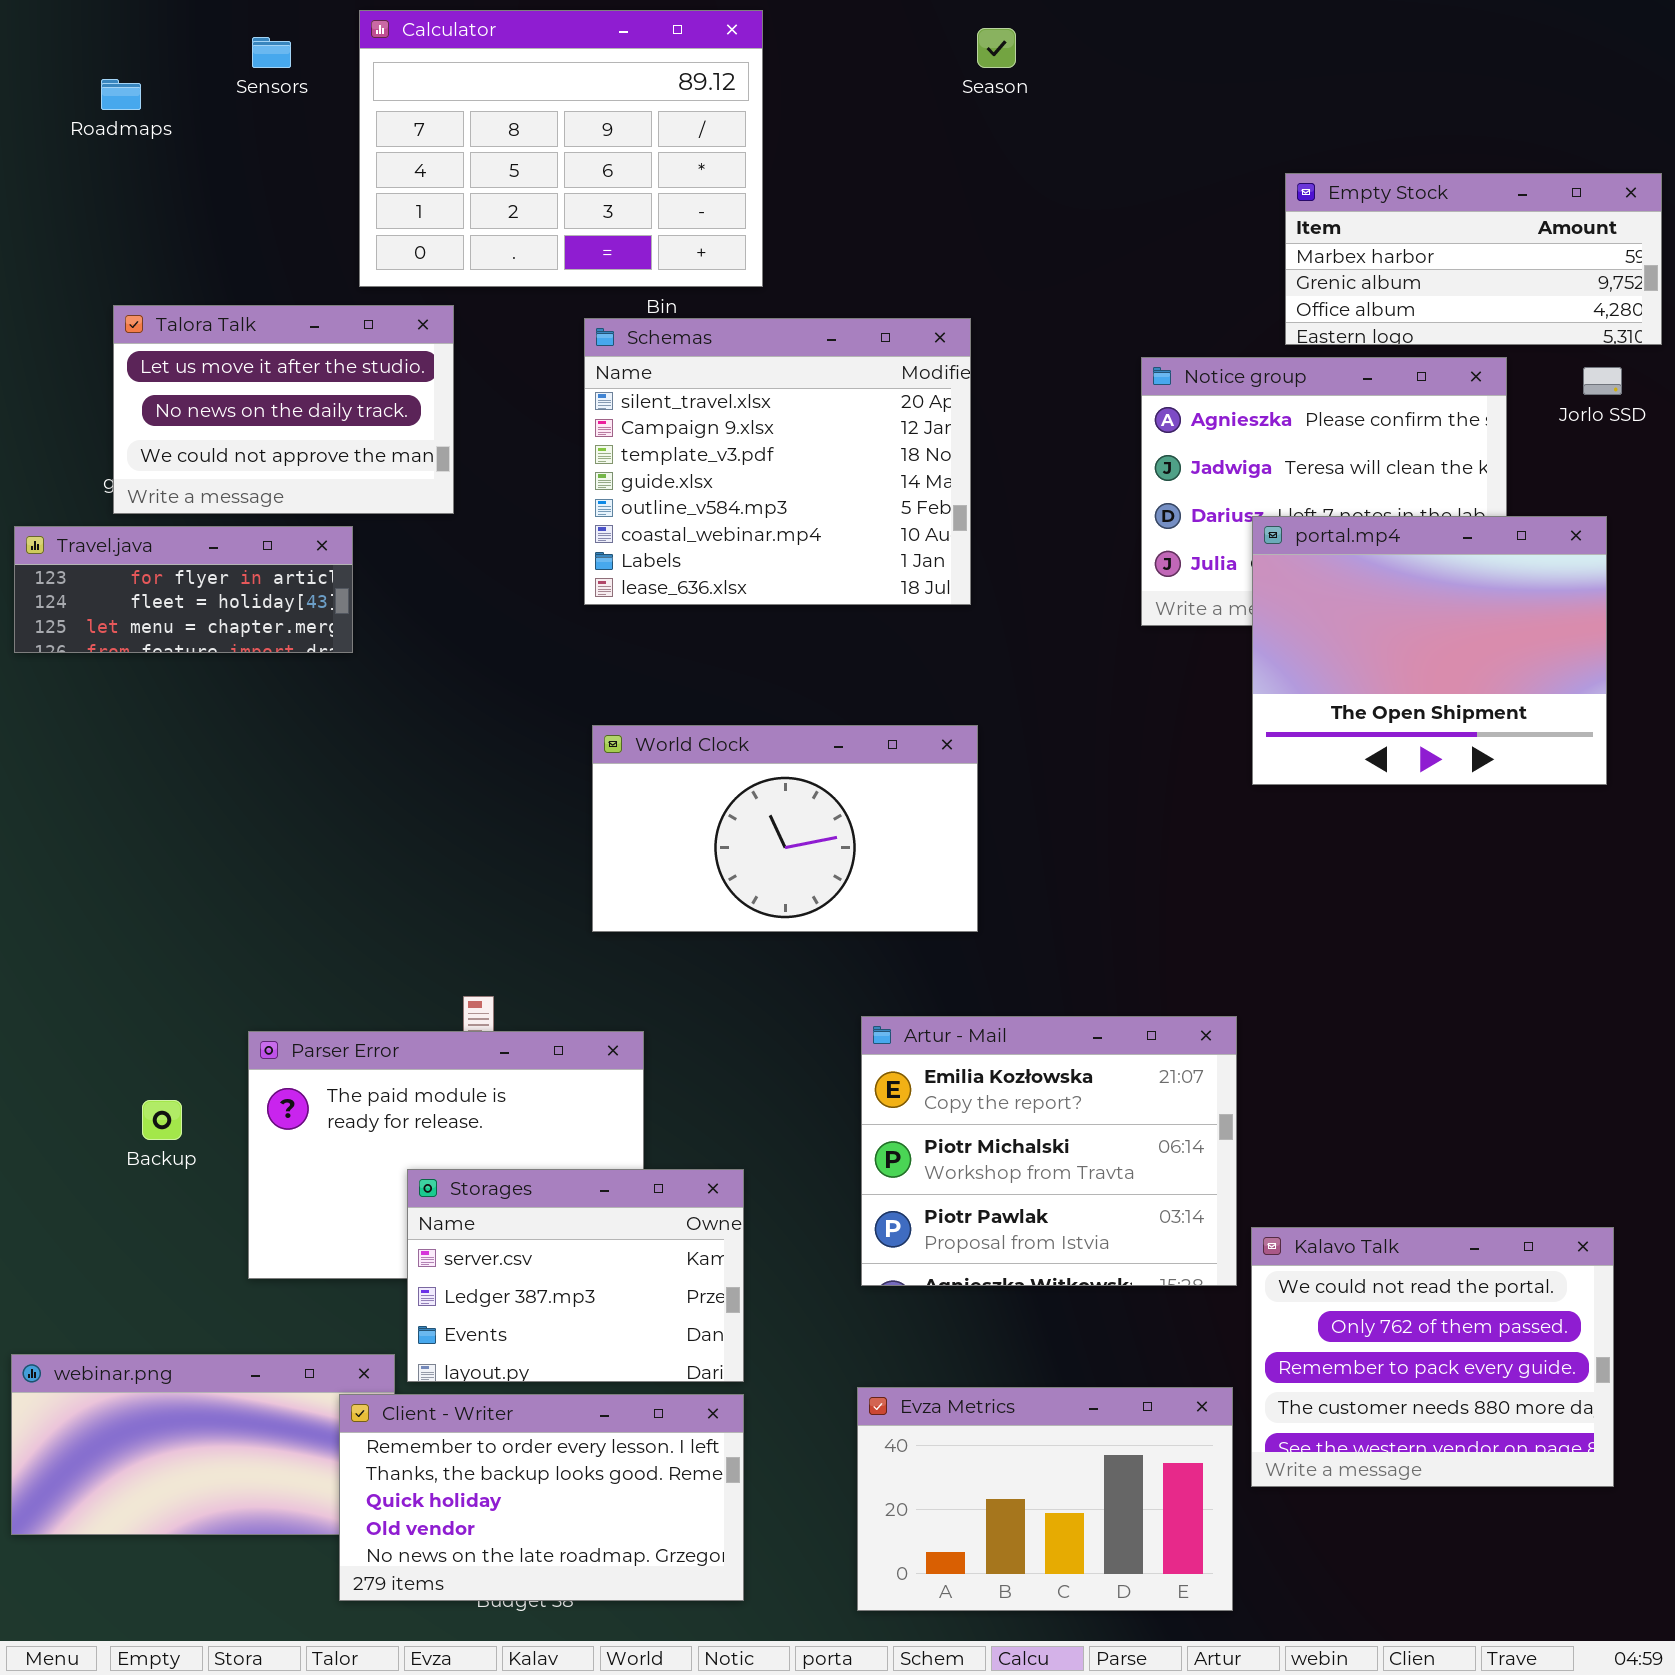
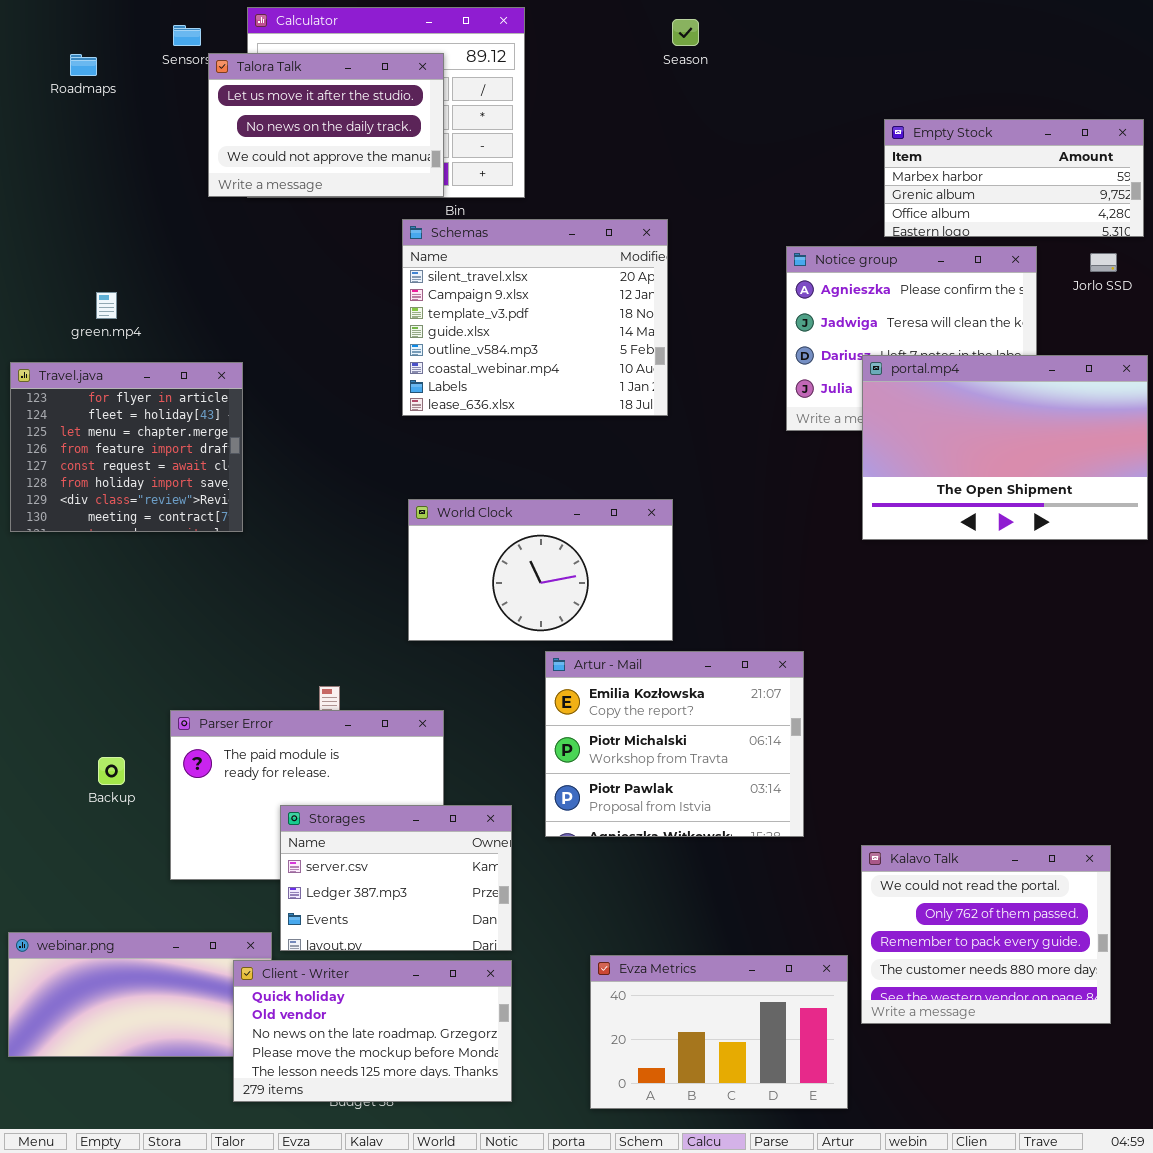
Talora Talk: [113,305,454,514] -> [208,53,444,197], moved
portal.mp4: [1252,516,1607,785] -> [862,355,1148,540], resized
Travel.java: [14,526,353,653] -> [10,362,243,532], resized
Artur - Mail: [861,1016,1237,1286] -> [545,651,804,837], moved
Client - Writer: [339,1394,744,1601] -> [233,960,512,1102], scrolled down 2 rows

